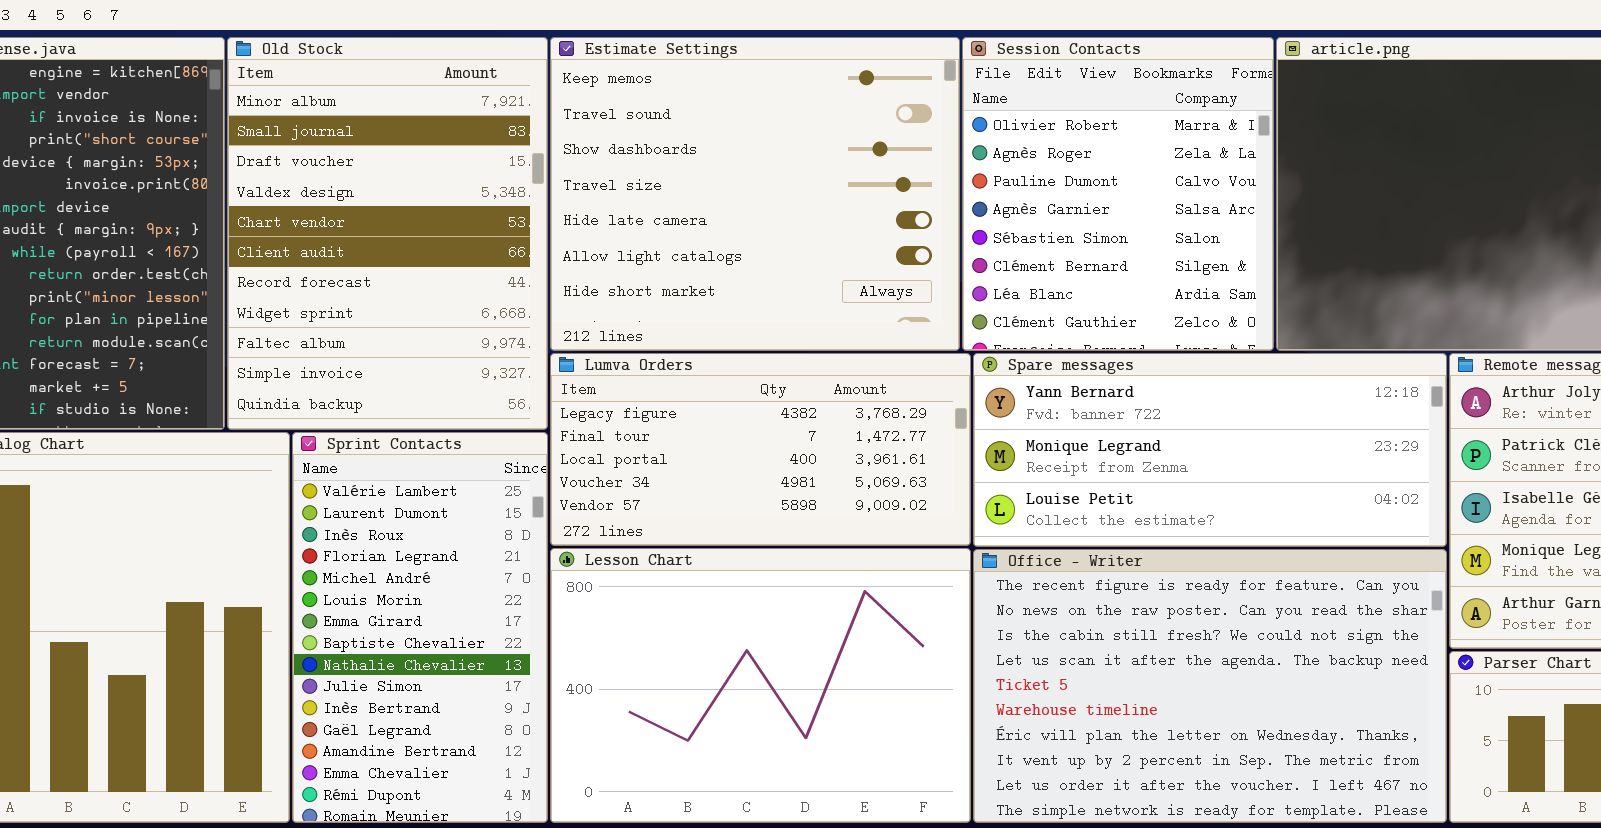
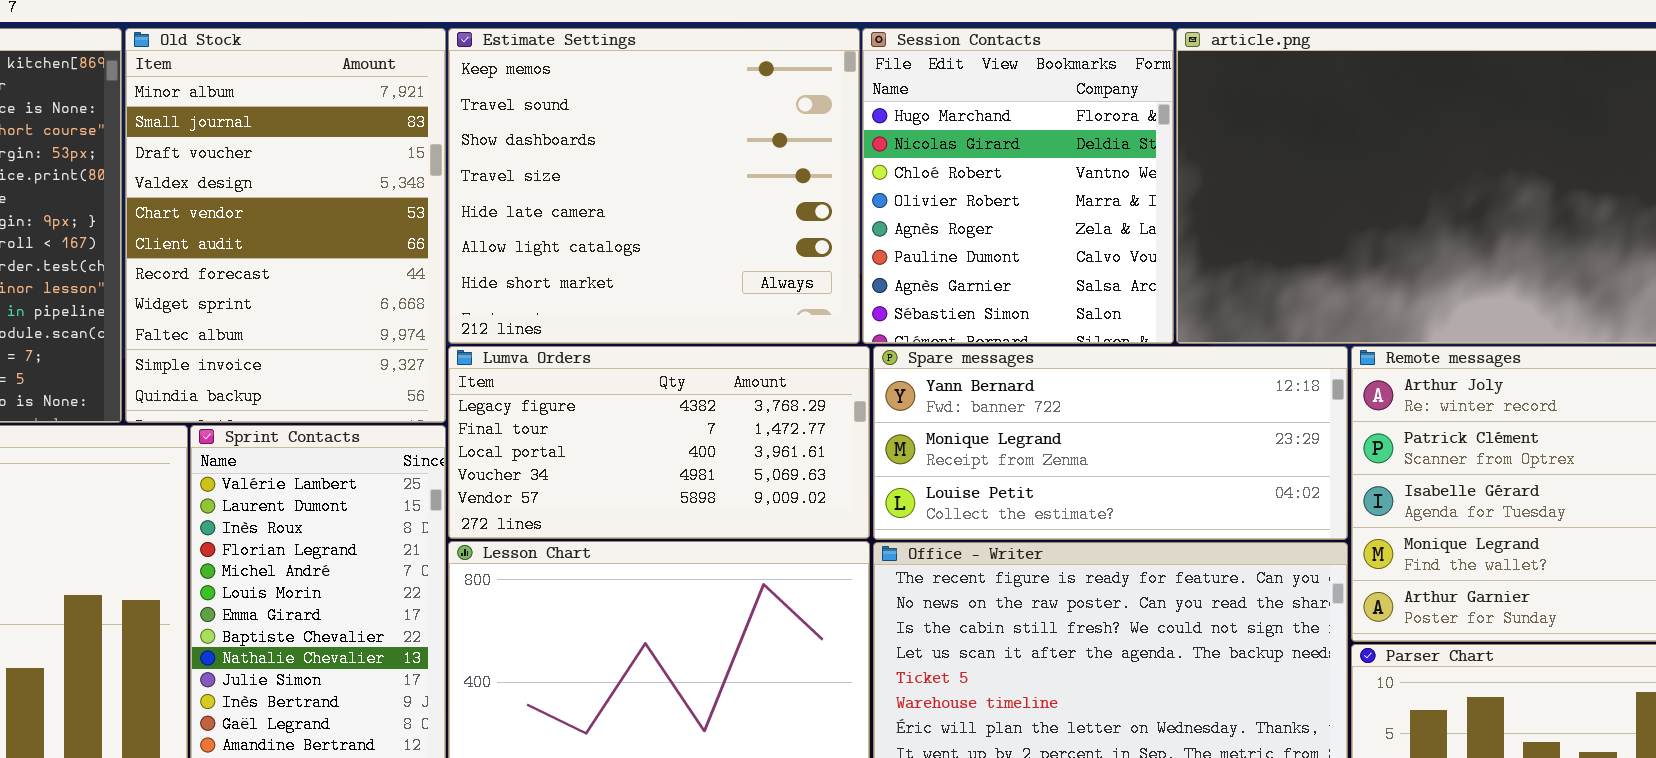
Session Contacts: [962,37,1274,351] -> [862,28,1174,344], scrolled up 3 rows

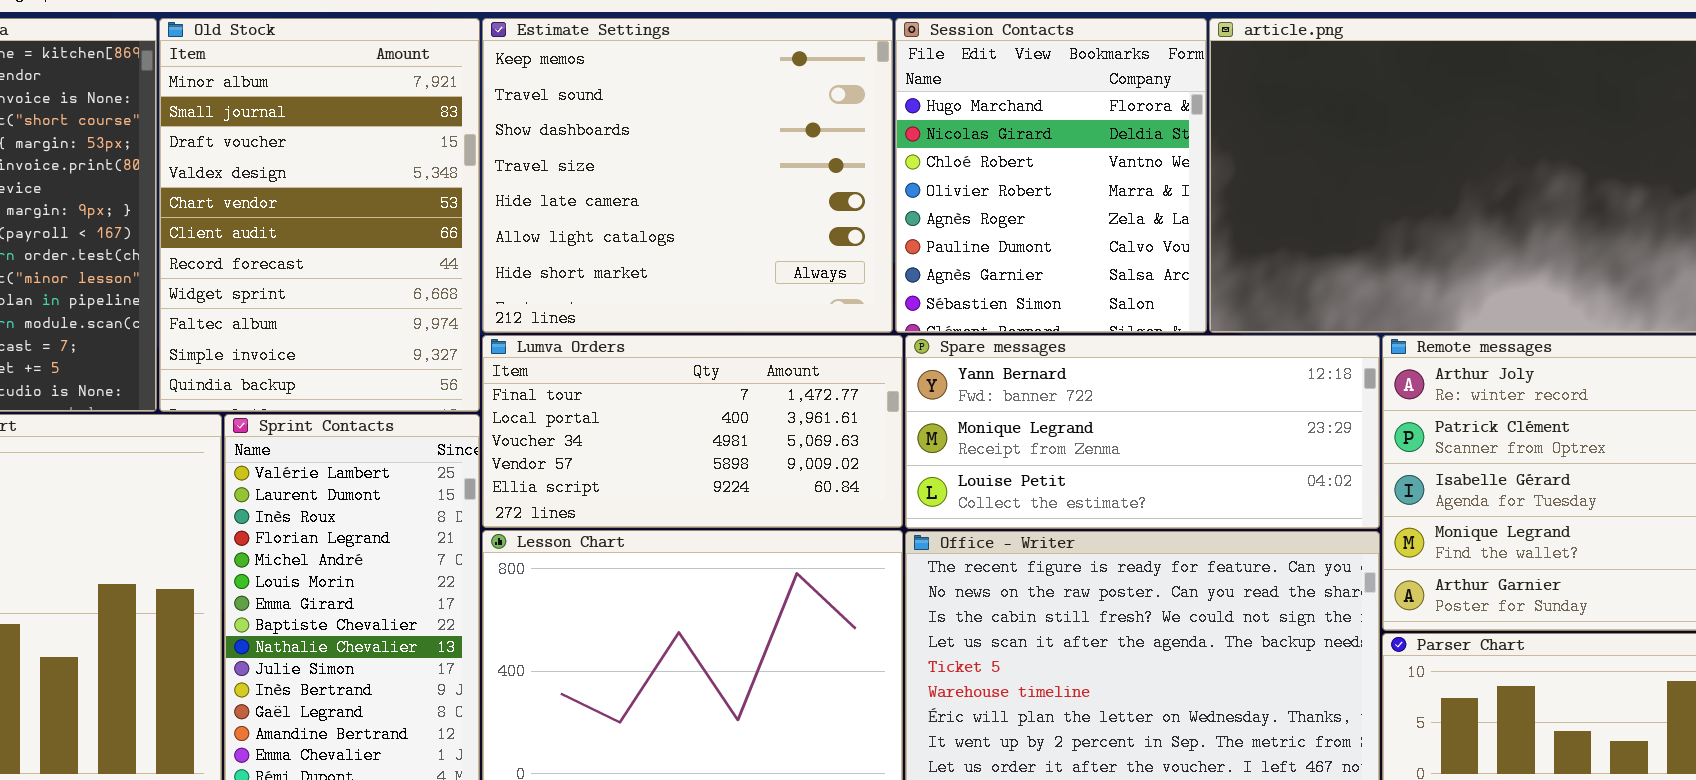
Lumva Orders: [448,346,870,539] -> [482,335,903,528], scrolled down 1 row

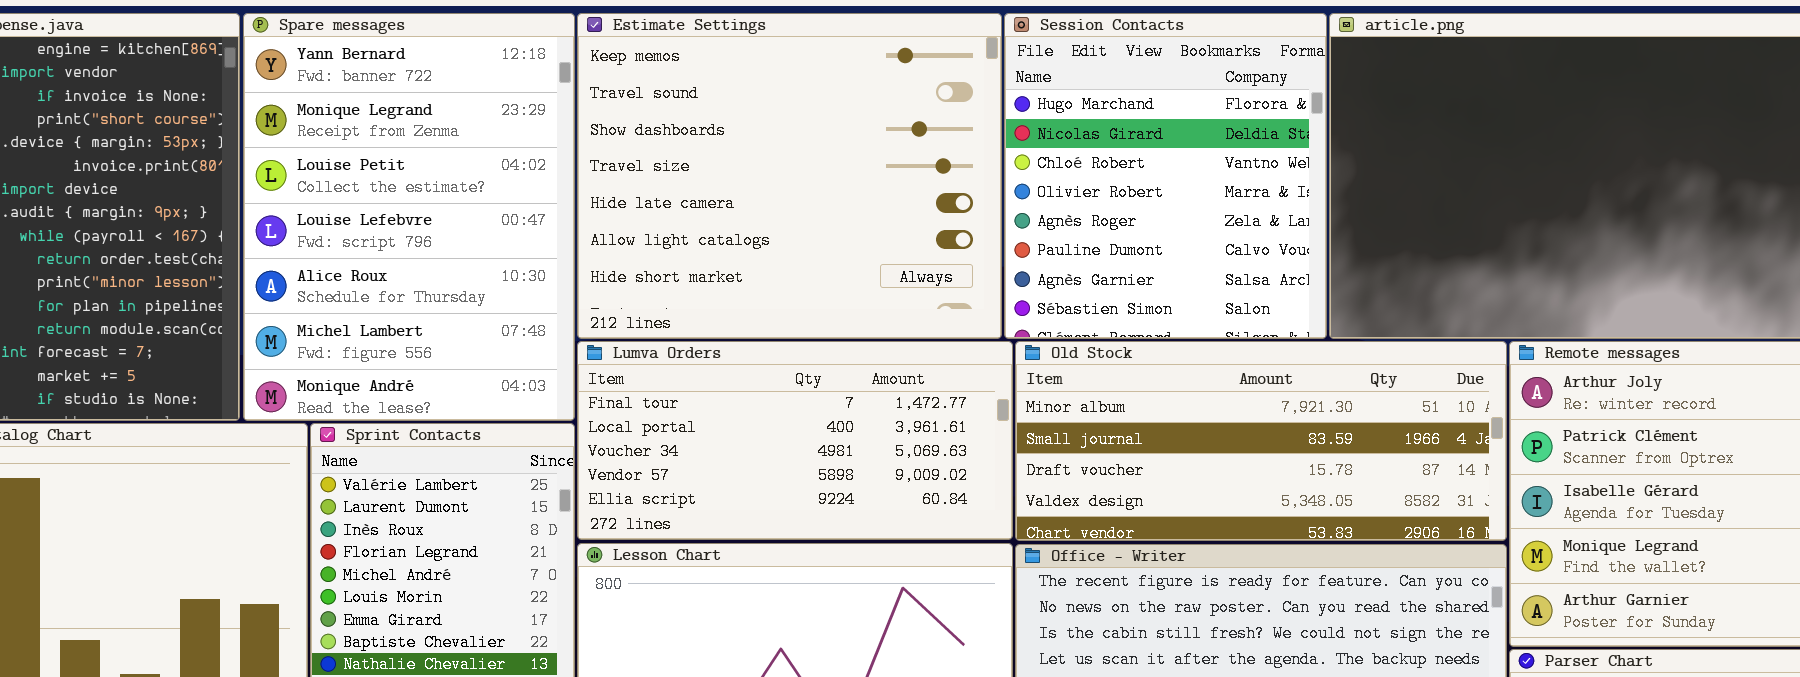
Old Stock: [159,18,480,412] -> [1015,341,1507,541], moved, resized
Spare messages: [905,335,1380,529] -> [243,13,575,421], moved, resized

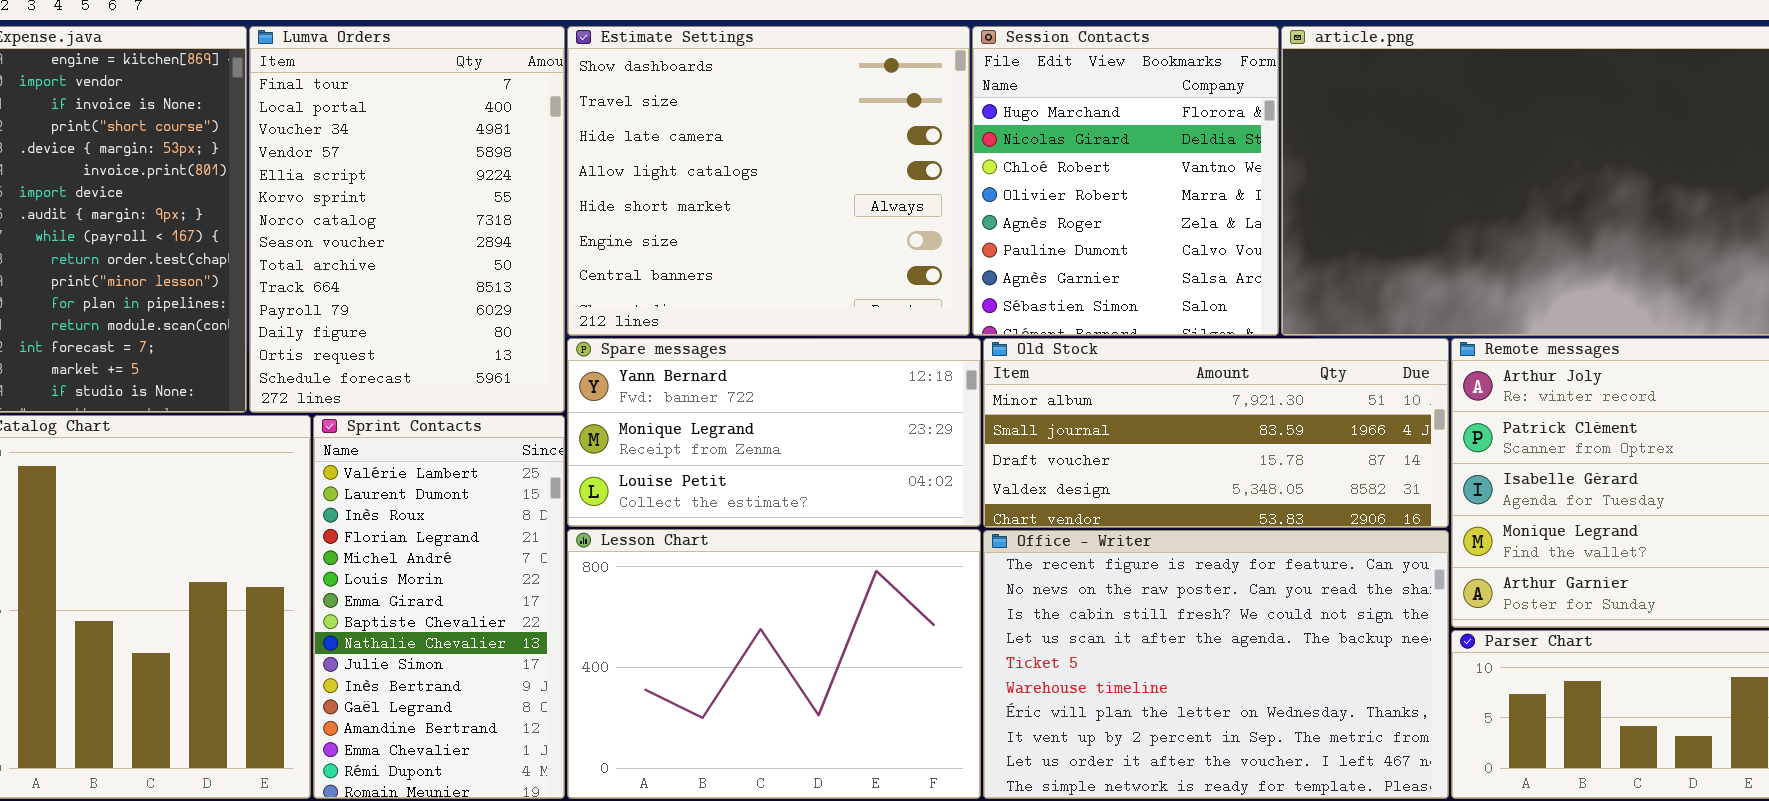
Spare messages: [243,13,575,421] -> [567,338,981,527], moved, resized
Estimate Settings: [577,13,1002,339] -> [567,26,970,336], scrolled down 2 rows
Lumva Orders: [577,341,1013,540] -> [249,26,565,413], moved, resized

